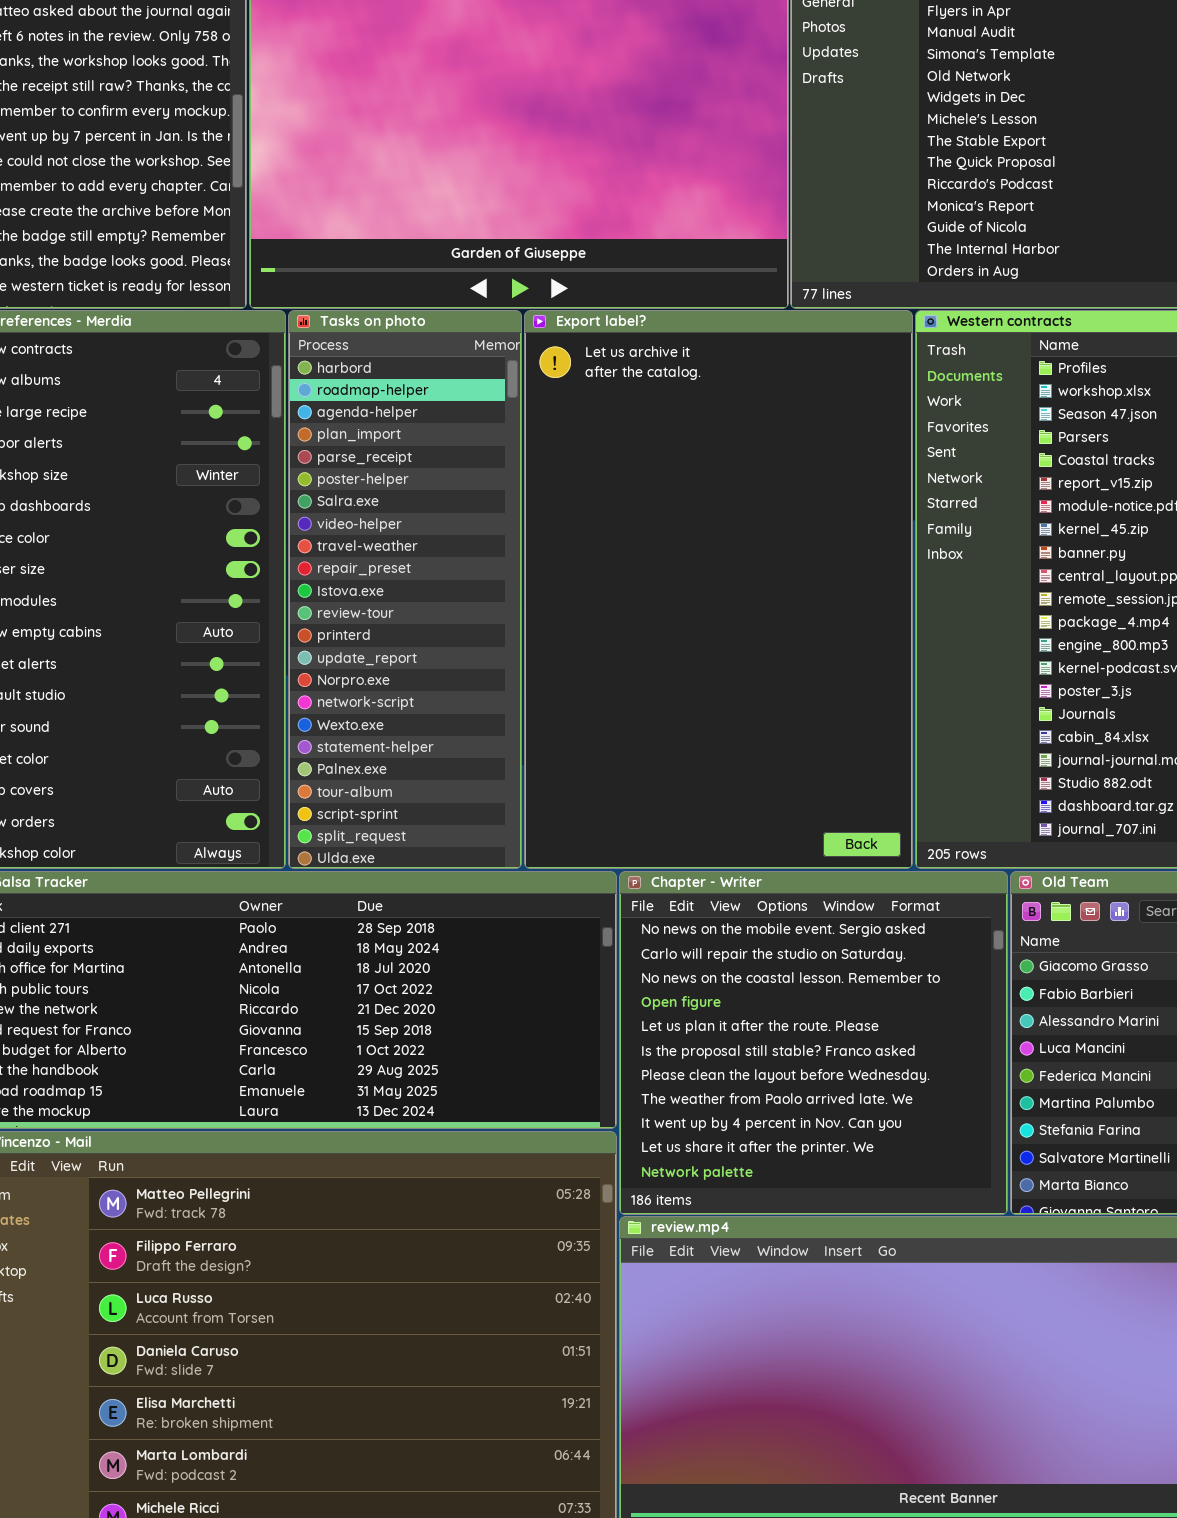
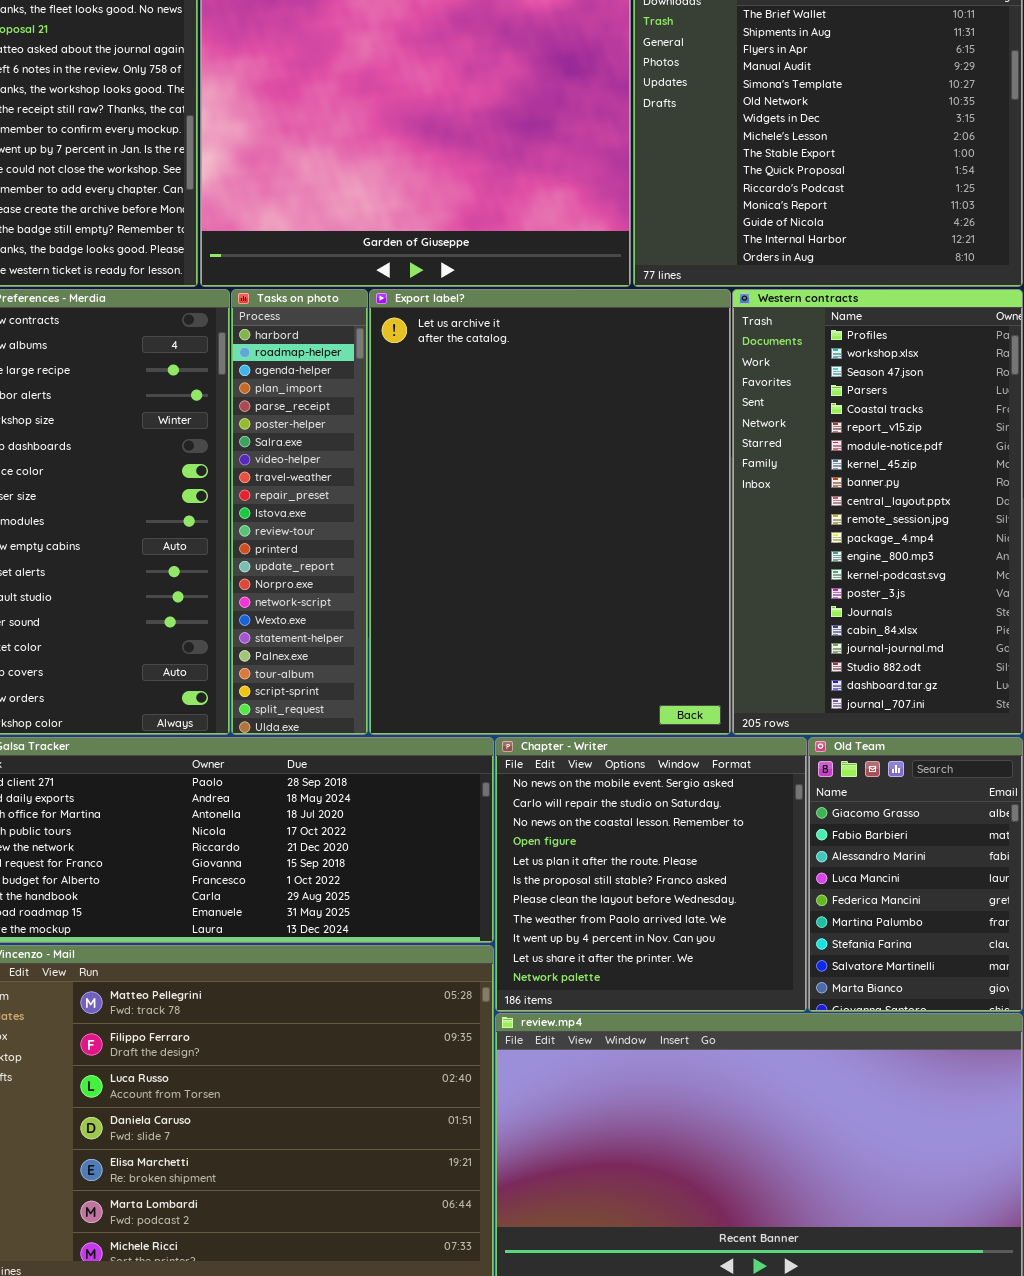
Tasks on photo: [288,310,522,869] -> [231,289,368,735], resized
Export label?: [524,310,913,869] -> [369,289,731,735], resized

